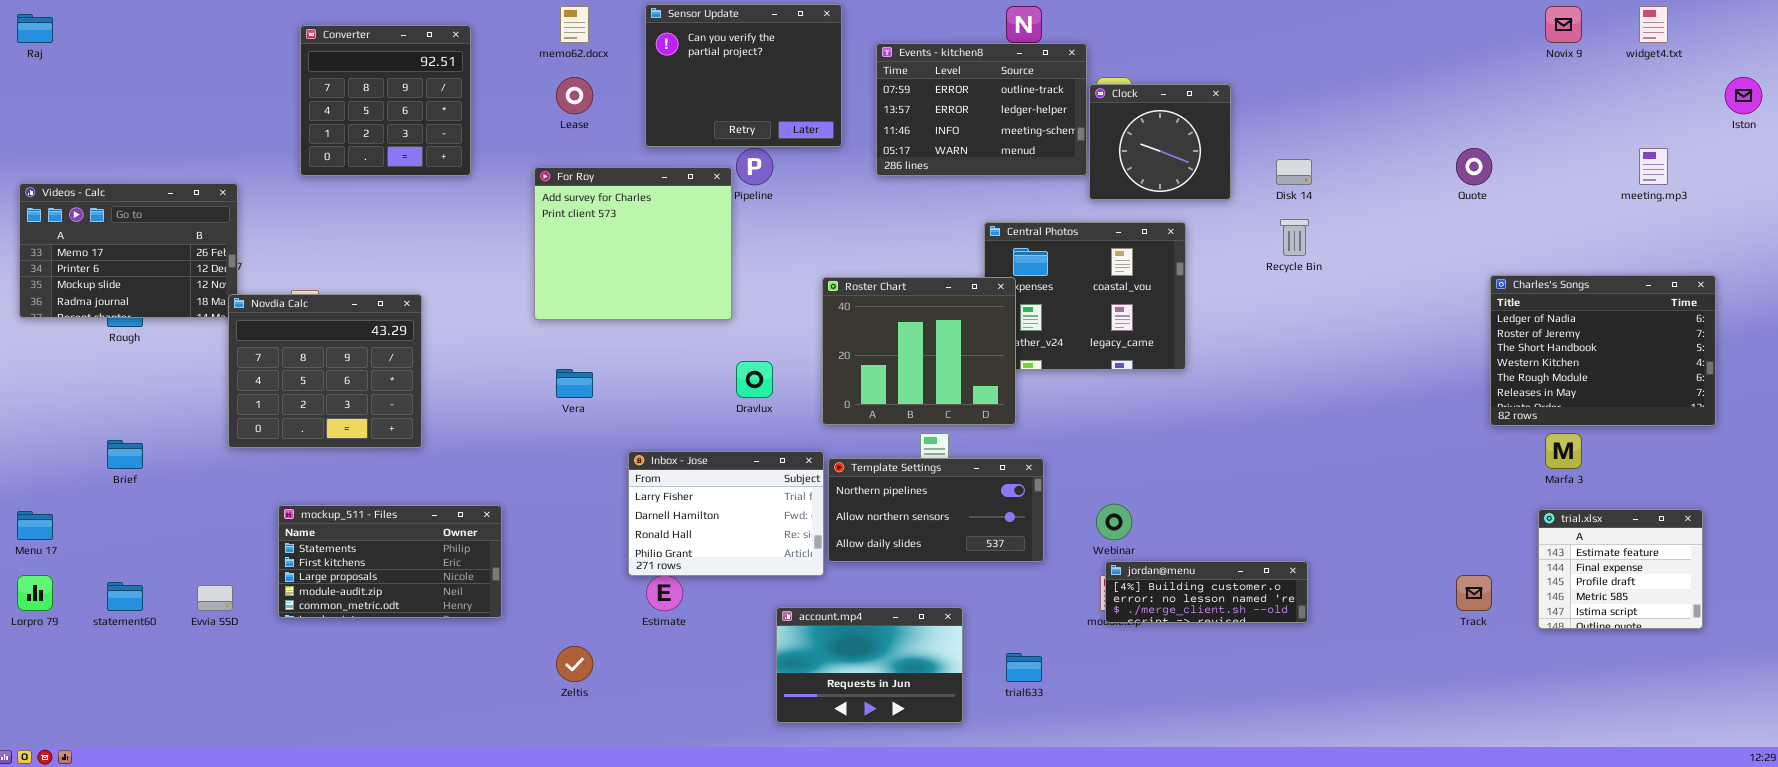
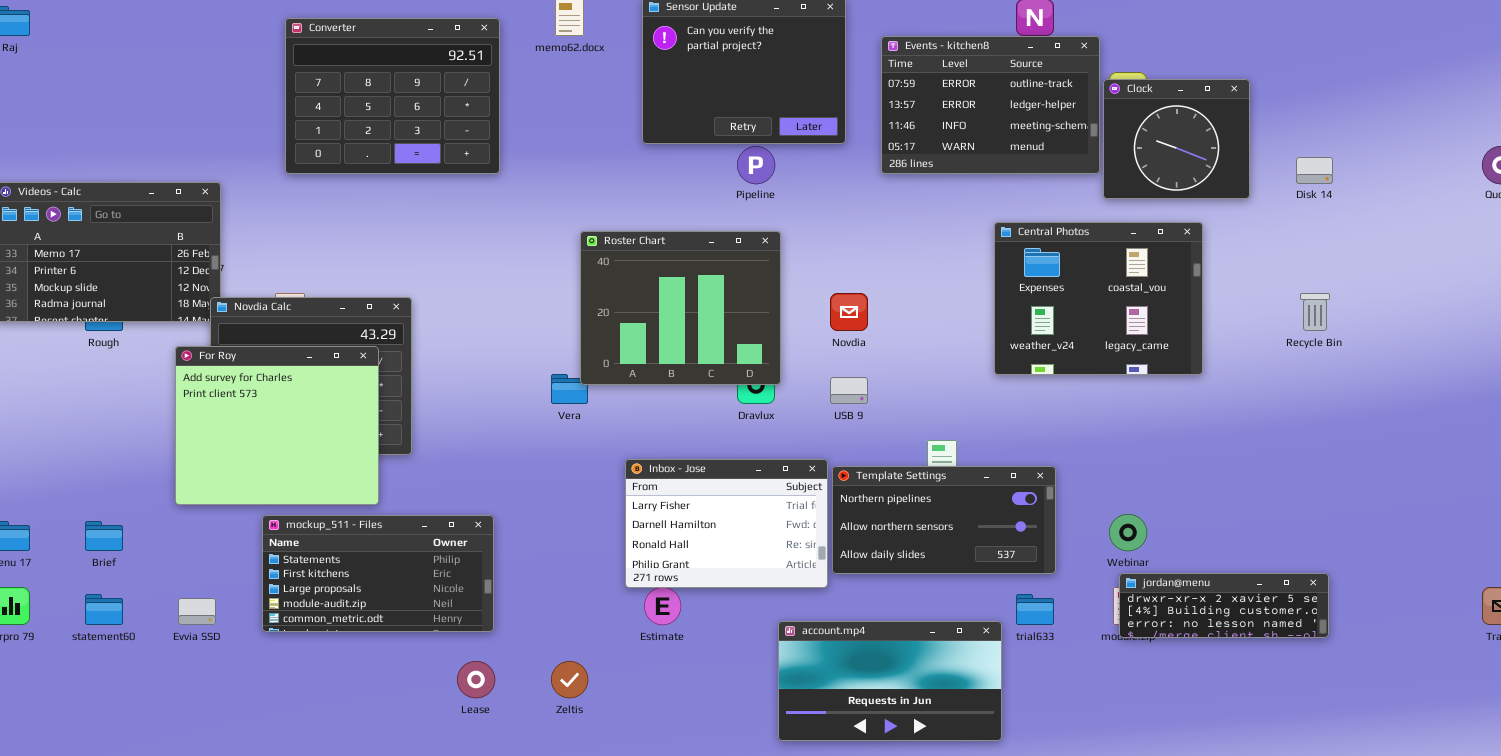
Converter: [300,25,471,176] -> [285,18,500,174], resized
Lease: [556,77,593,114] -> [457,661,495,698], moved
For Roy: [534,167,732,320] -> [175,346,379,505], moved
Recycle Bin: [1280,219,1309,256] -> [1300,293,1330,331], moved
Roster Chart: [822,277,1016,425] -> [580,231,781,385], moved
Brief: [107,440,143,469] -> [85,521,123,551], moved
jordan@menu: [1105,561,1308,623] -> [1119,573,1329,638], scrolled up 1 row
account.mp4: [776,607,963,723] -> [778,621,1002,741], resized
trial633: [1006,653,1042,682] -> [1016,594,1054,625], moved

